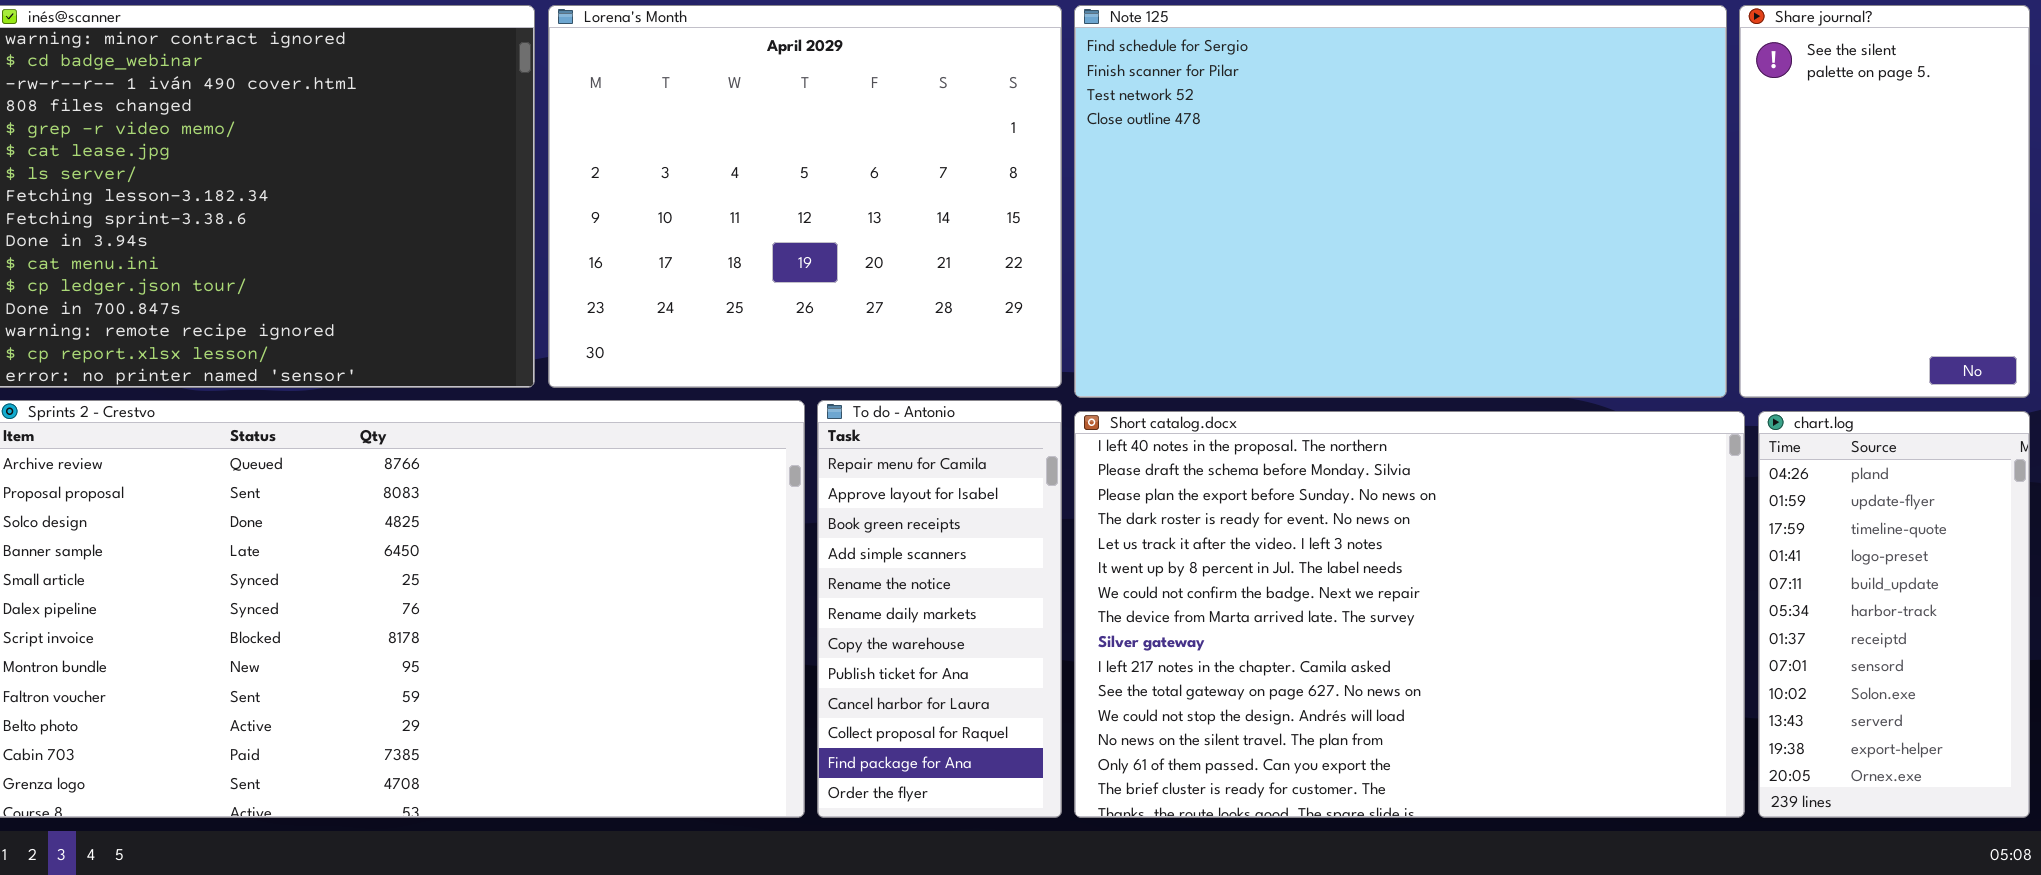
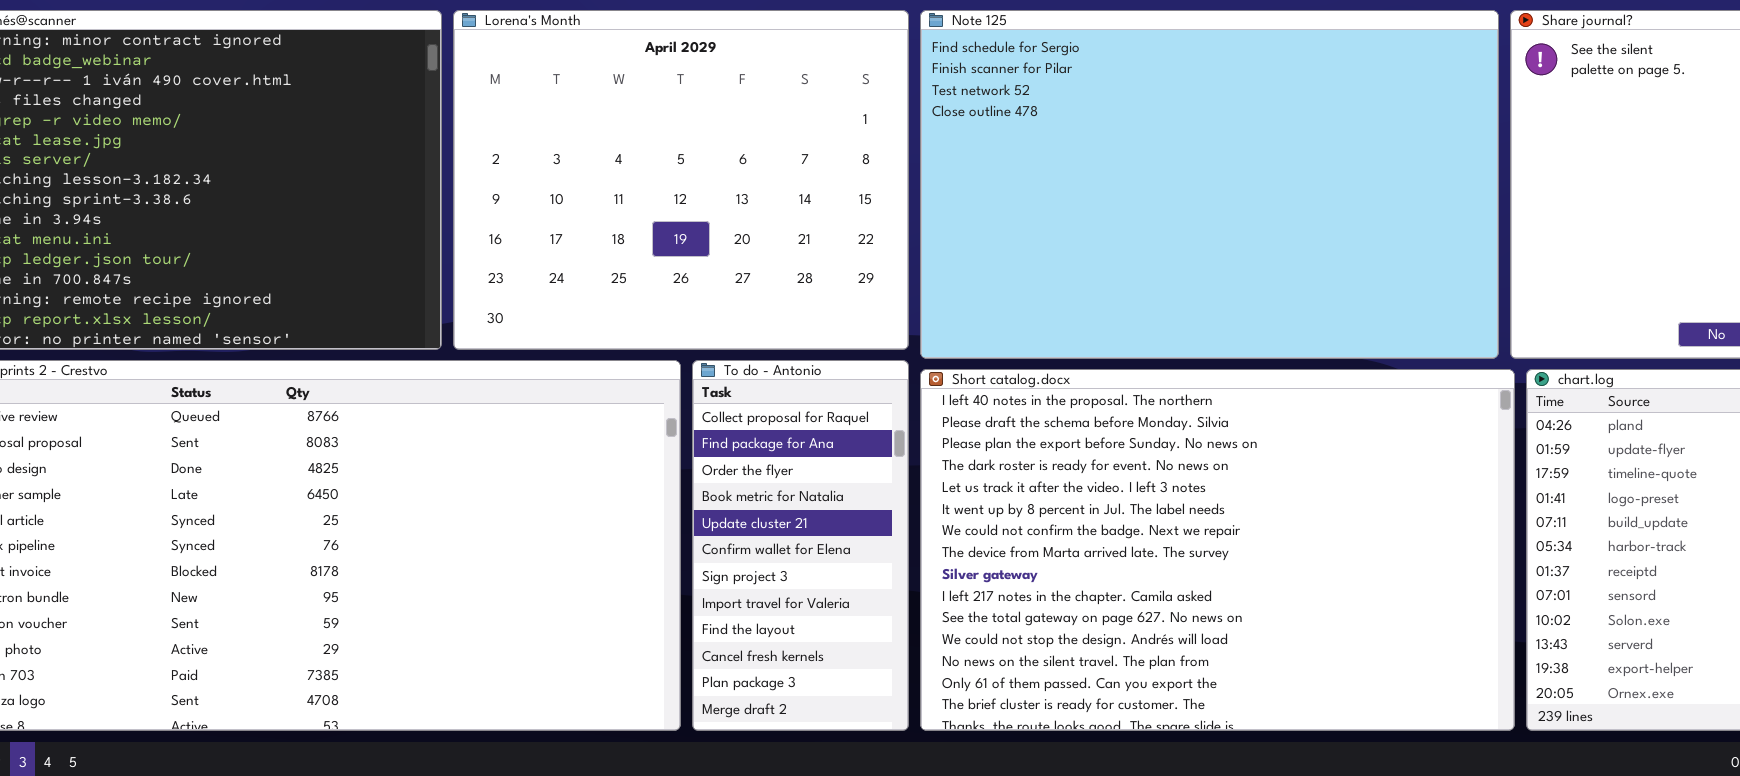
To do - Antonio: [817,400,1062,818] -> [692,360,909,731], scrolled down 9 rows

